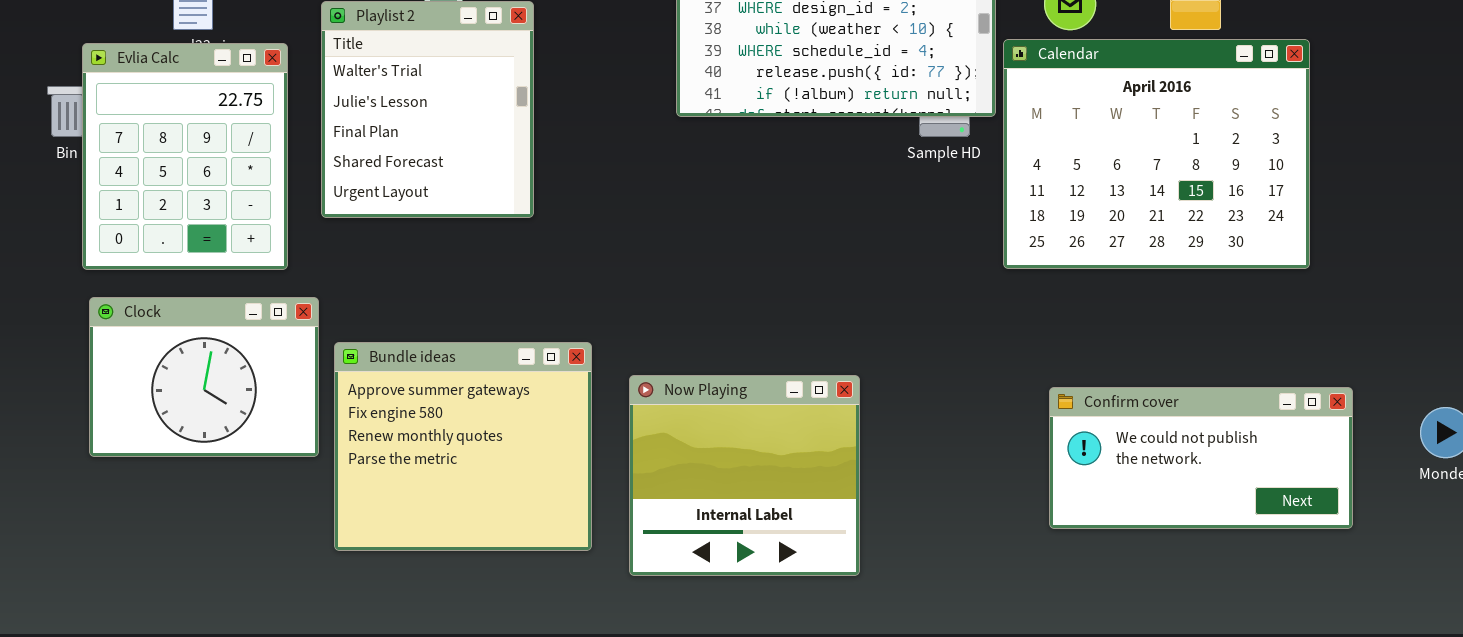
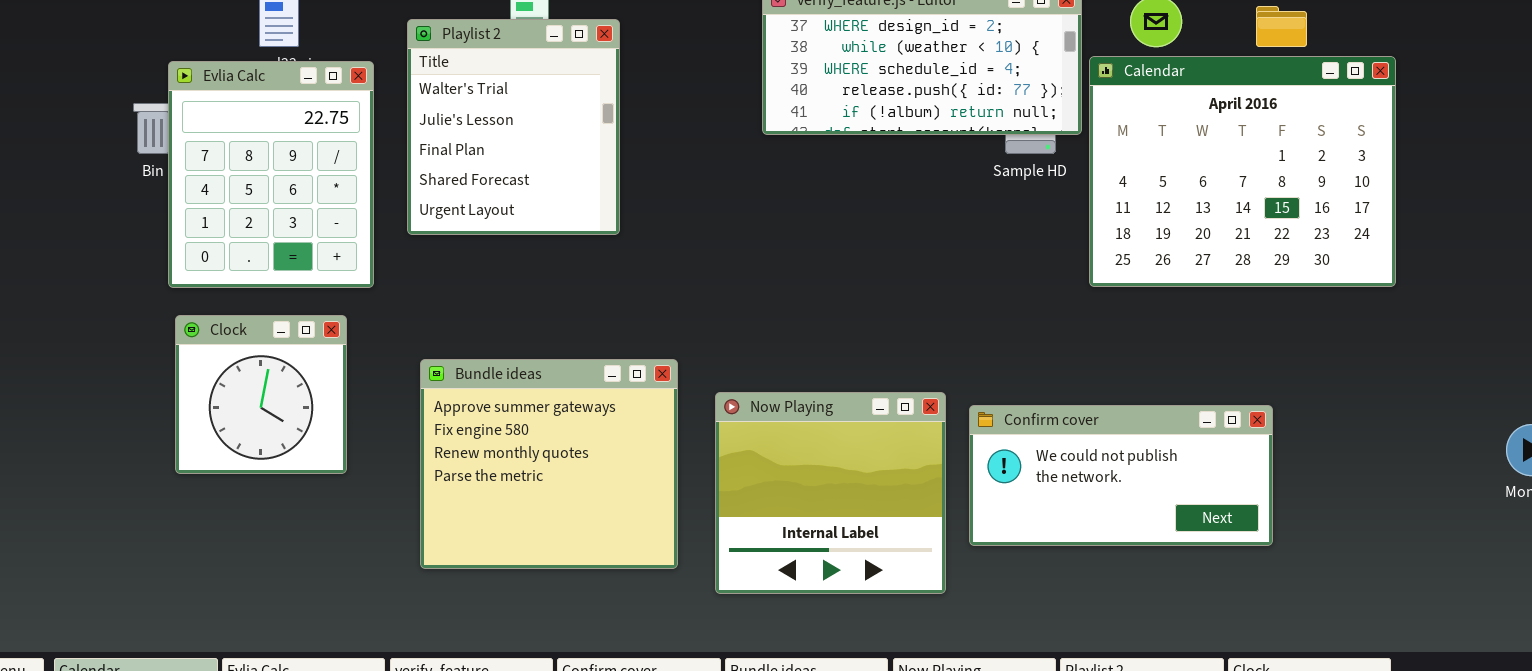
Clock: [89,297,319,457] -> [175,315,347,474], resized
Confirm cover: [1049,387,1353,529] -> [969,405,1273,546], moved

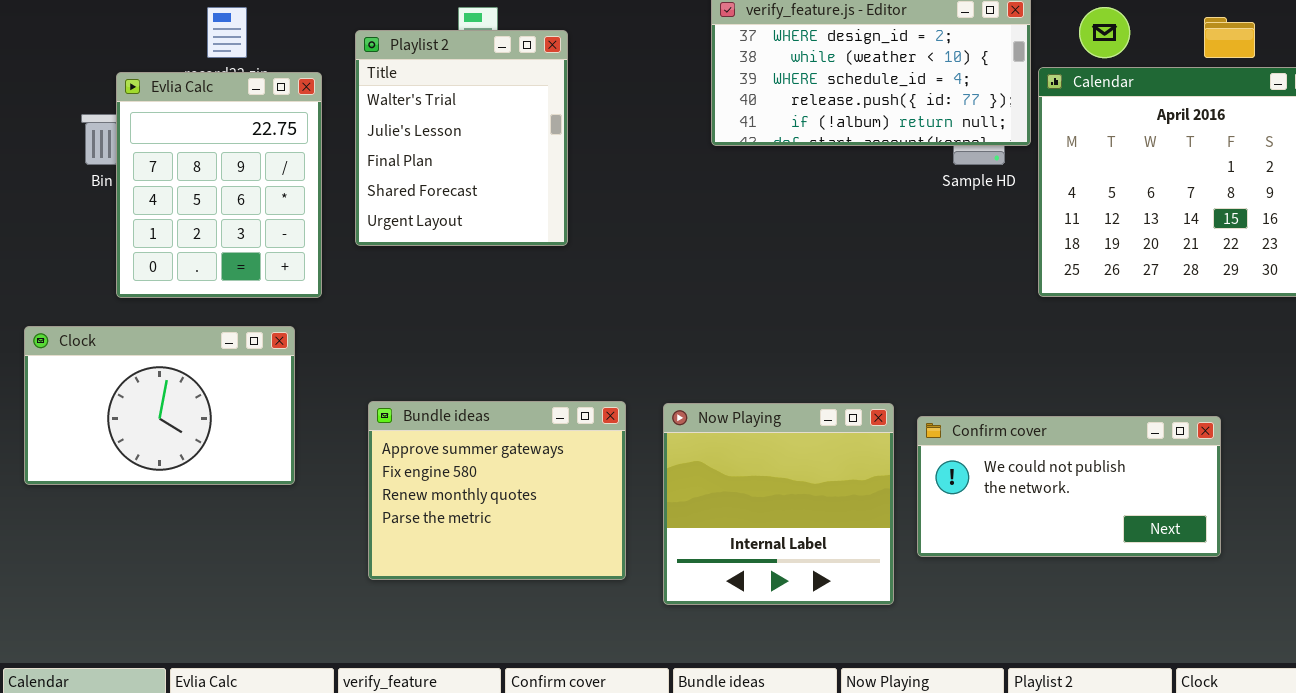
Clock: [175,315,347,474] -> [24,326,295,485], resized
Bundle ideas: [420,359,678,569] -> [368,401,626,580], resized

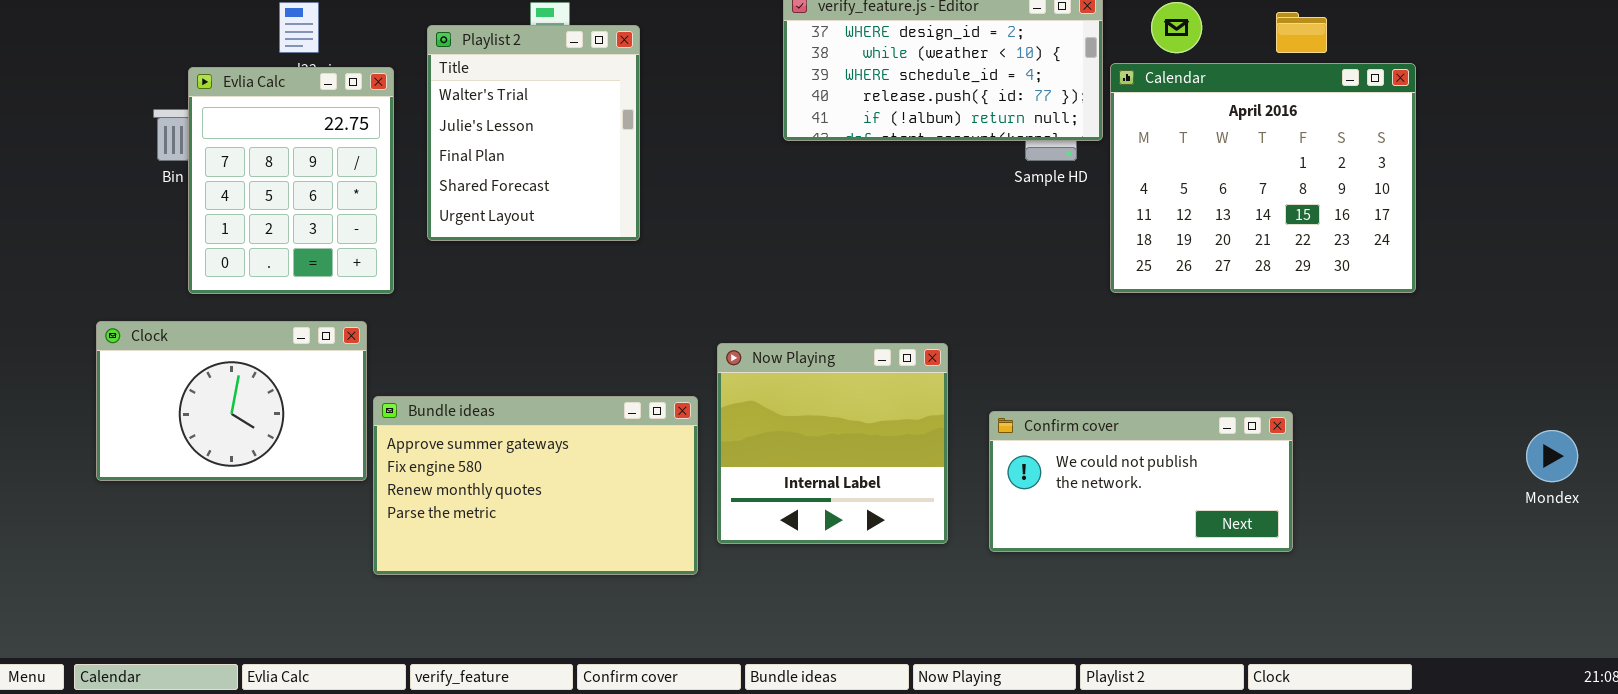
Bundle ideas: [368,401,626,580] -> [373,396,698,575], resized
Now Playing: [663,403,894,605] -> [717,343,948,544], moved

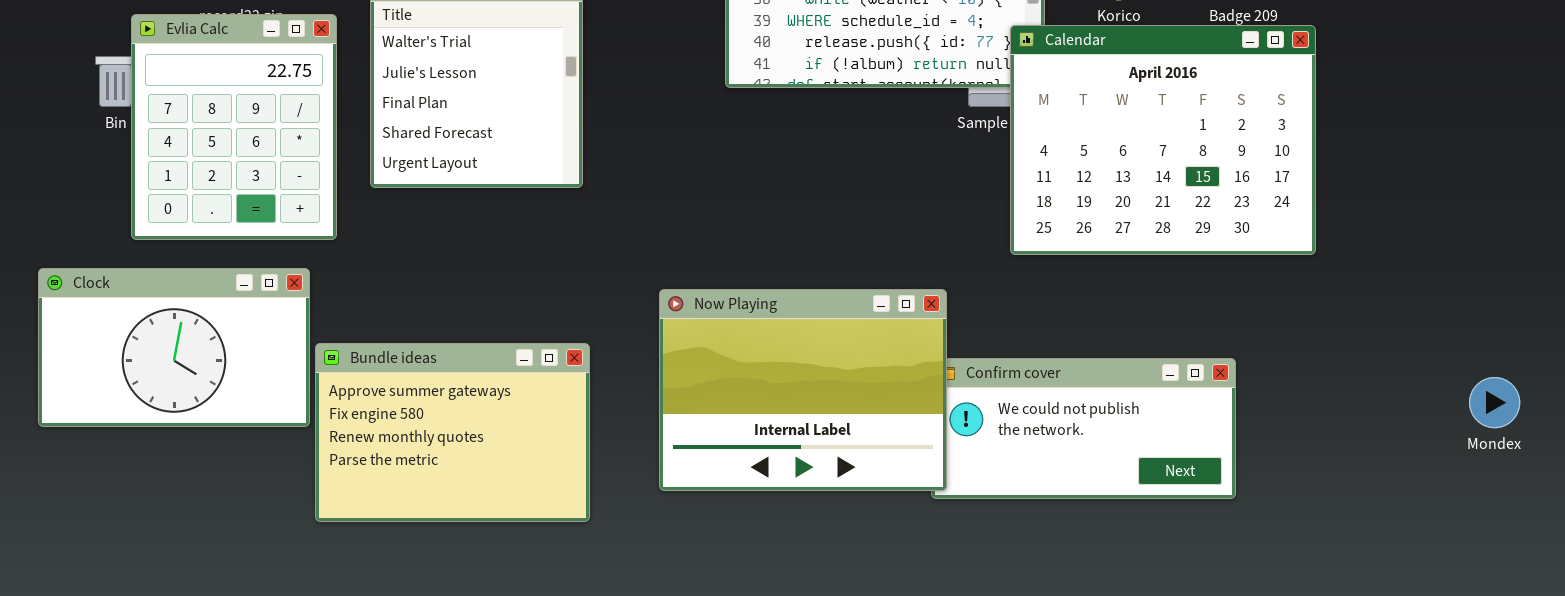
Calendar: [1110,63,1416,293] -> [1010,25,1316,255], moved
Now Playing: [717,343,948,544] -> [659,289,947,491], resized
Bundle ideas: [373,396,698,575] -> [315,343,590,522], resized

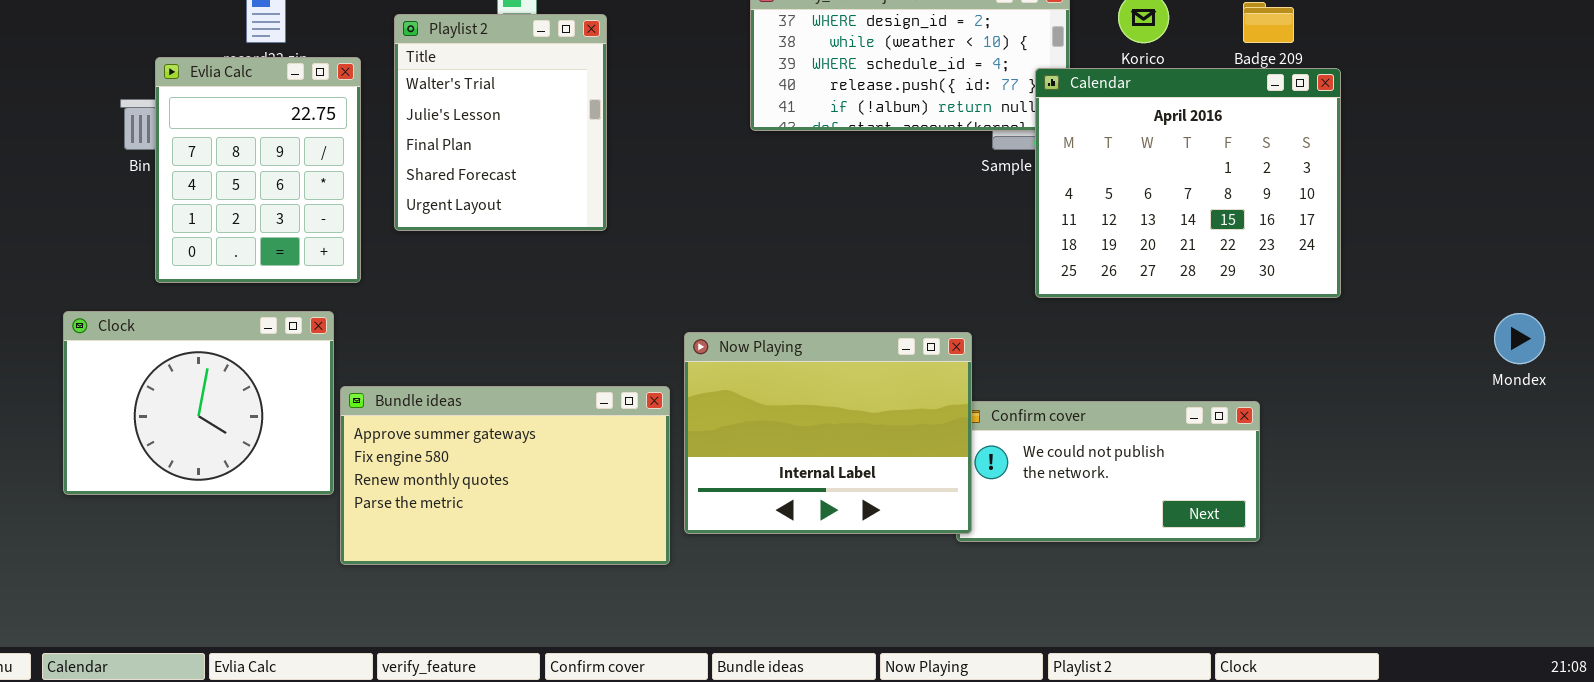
Clock: [38,268,310,427] -> [63,311,334,495], resized
Bundle ideas: [315,343,590,522] -> [340,386,670,565], resized
Mondex: [1469,377,1520,428] -> [1494,313,1545,364], moved

